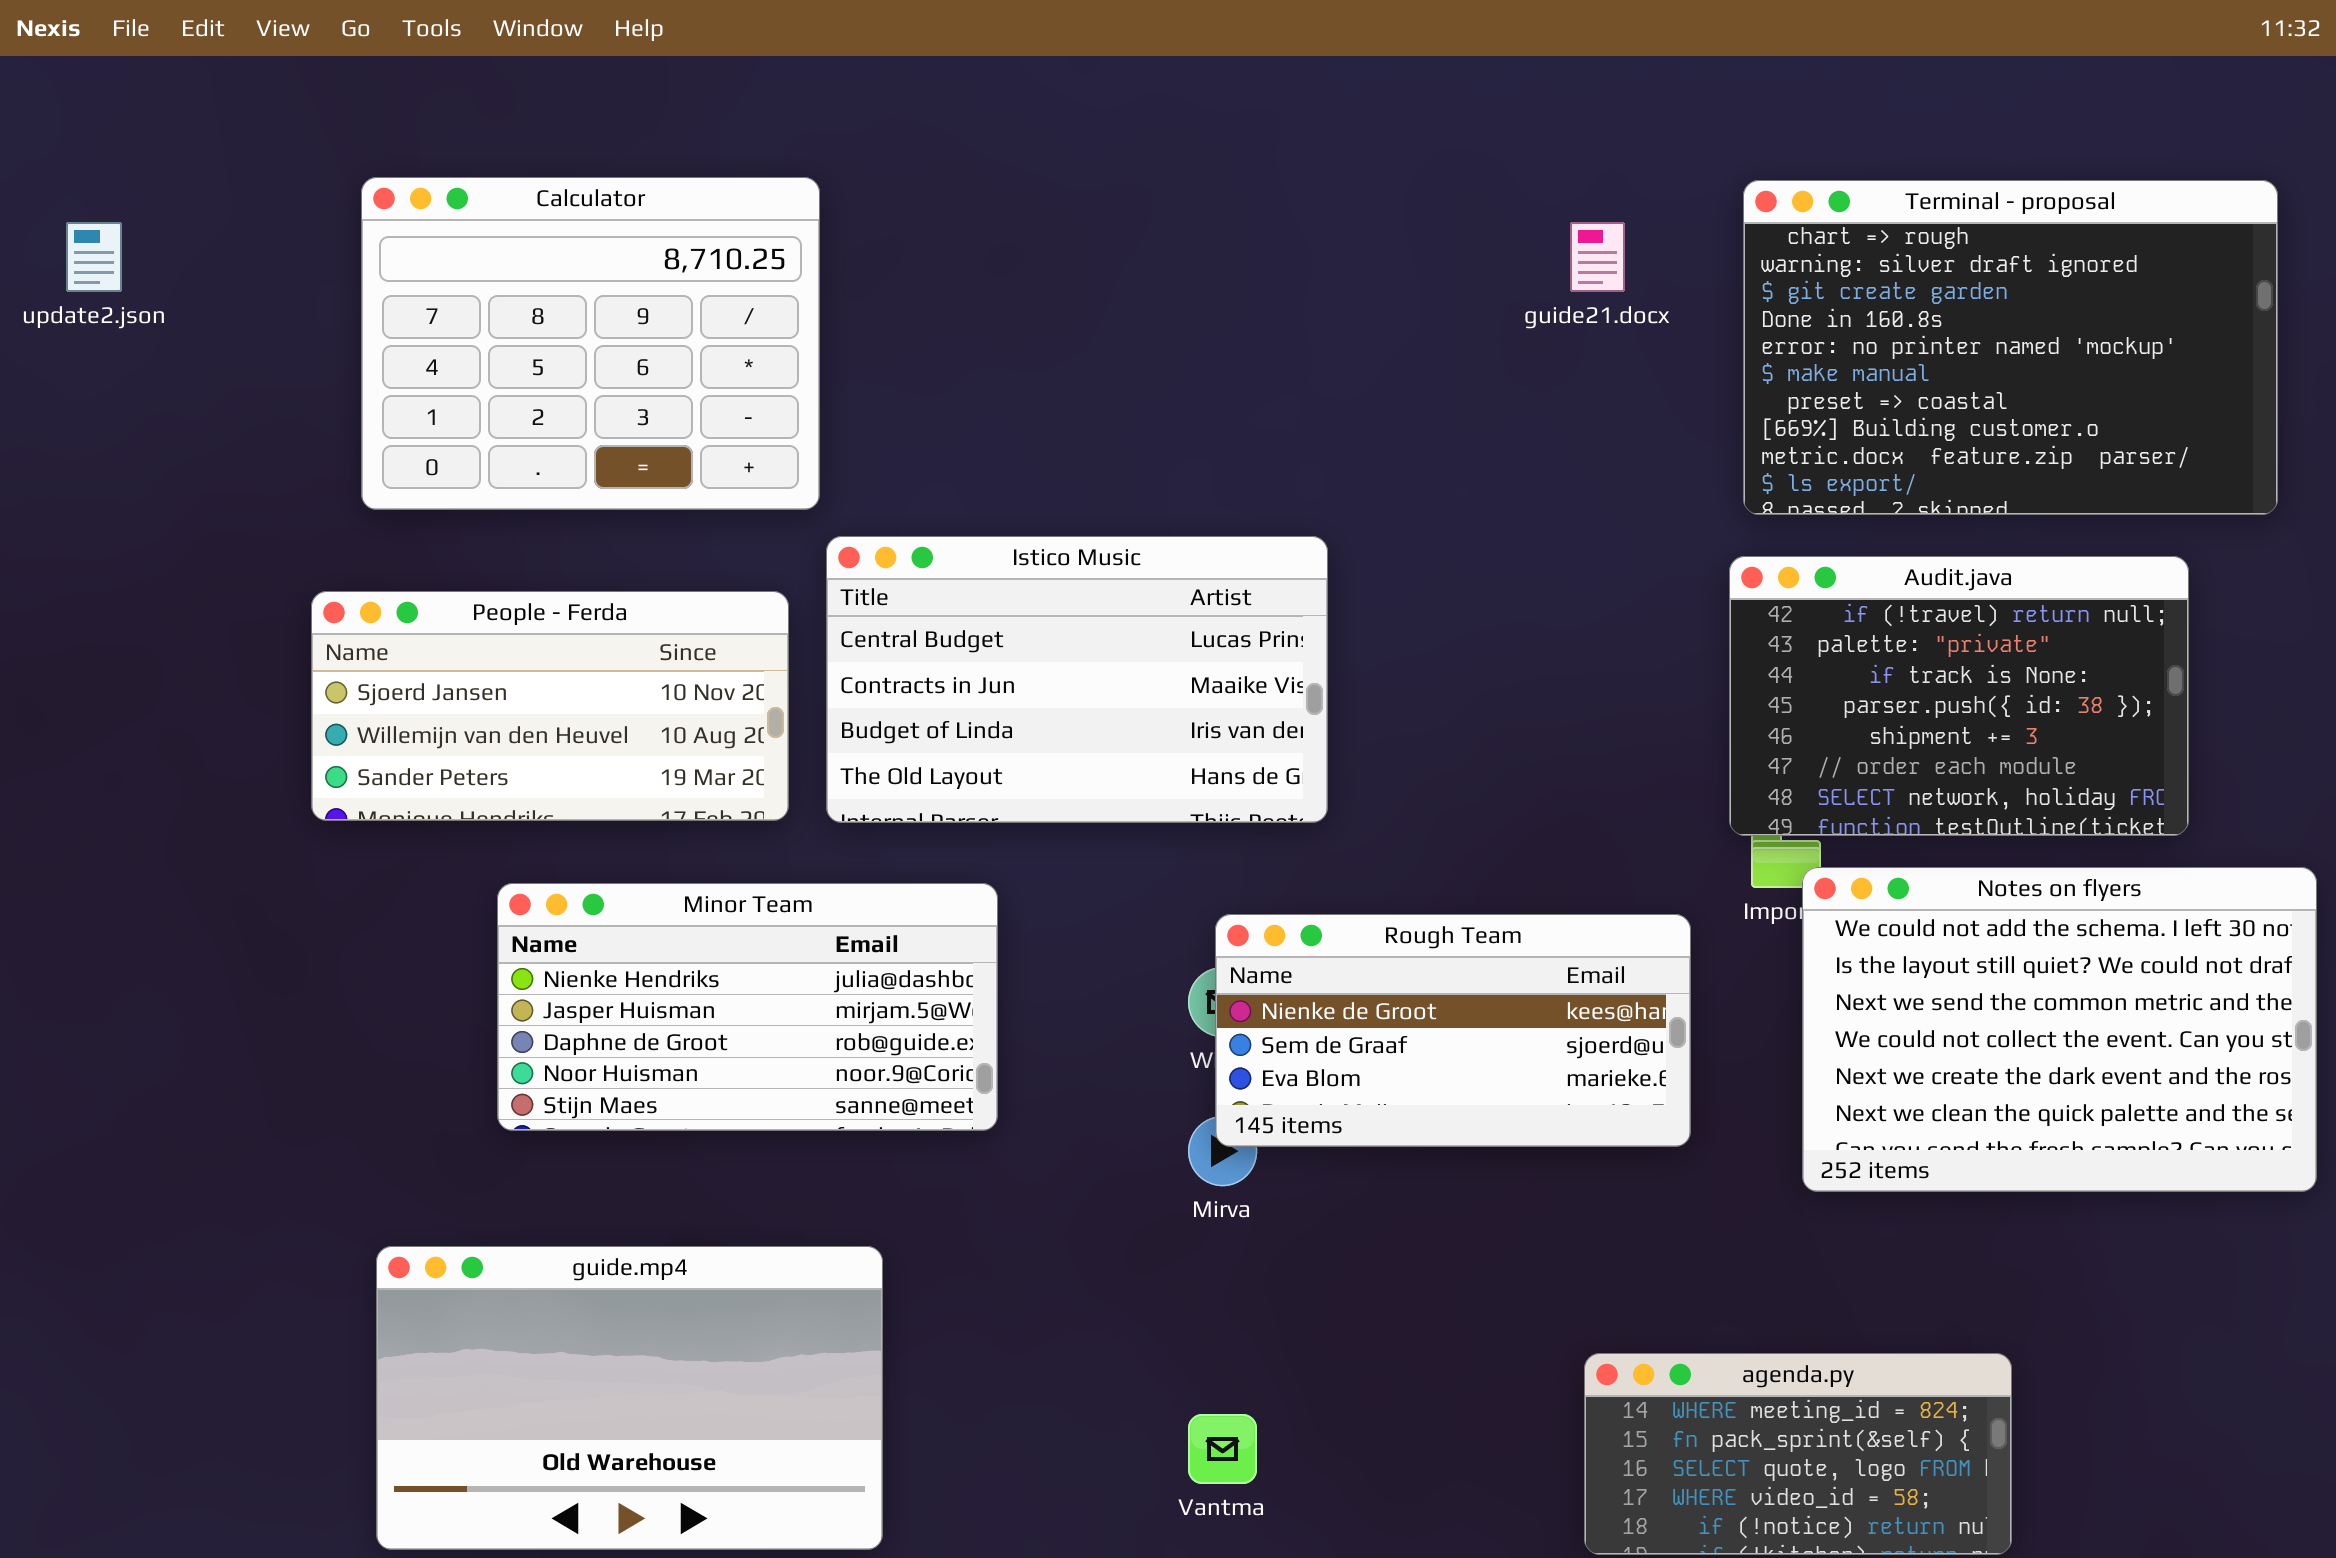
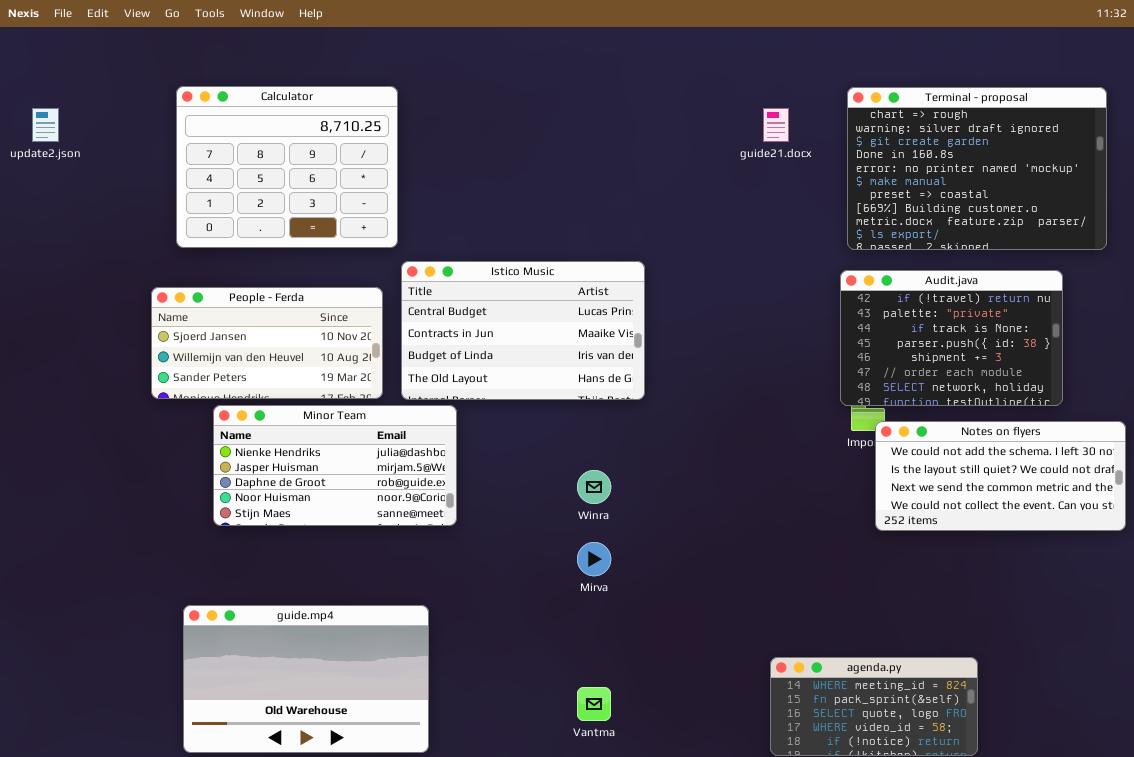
Notes on flyers: [1802,867,2317,1192] -> [875,421,1126,531], resized
Minor Team: [497,883,998,1131] -> [213,405,457,526], moved
Rough Team: [1215,914,1691,1147] -> none, closed

